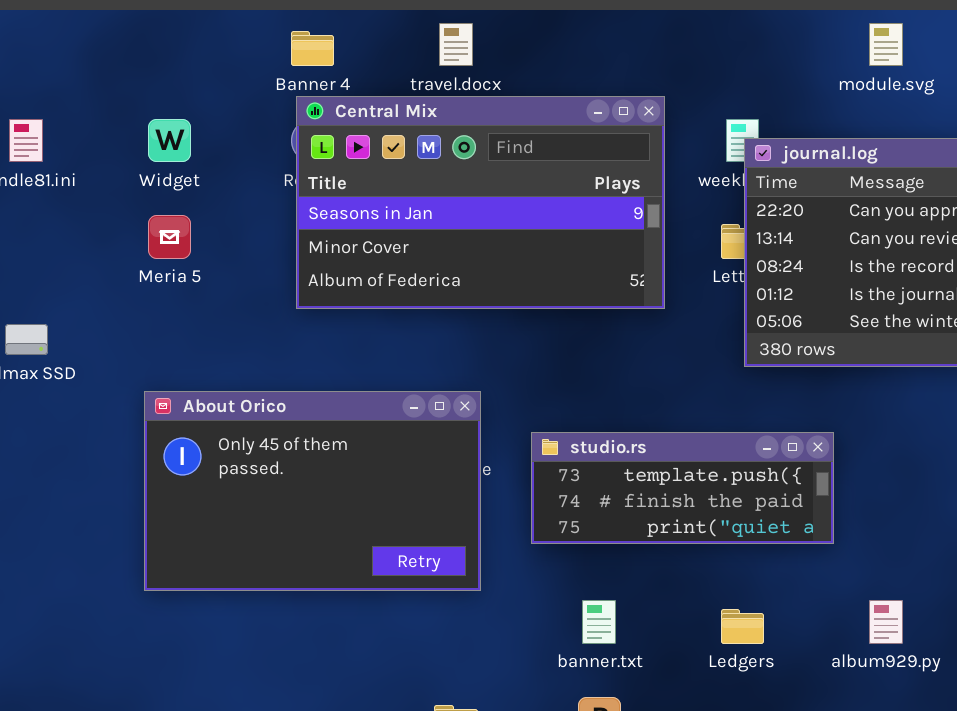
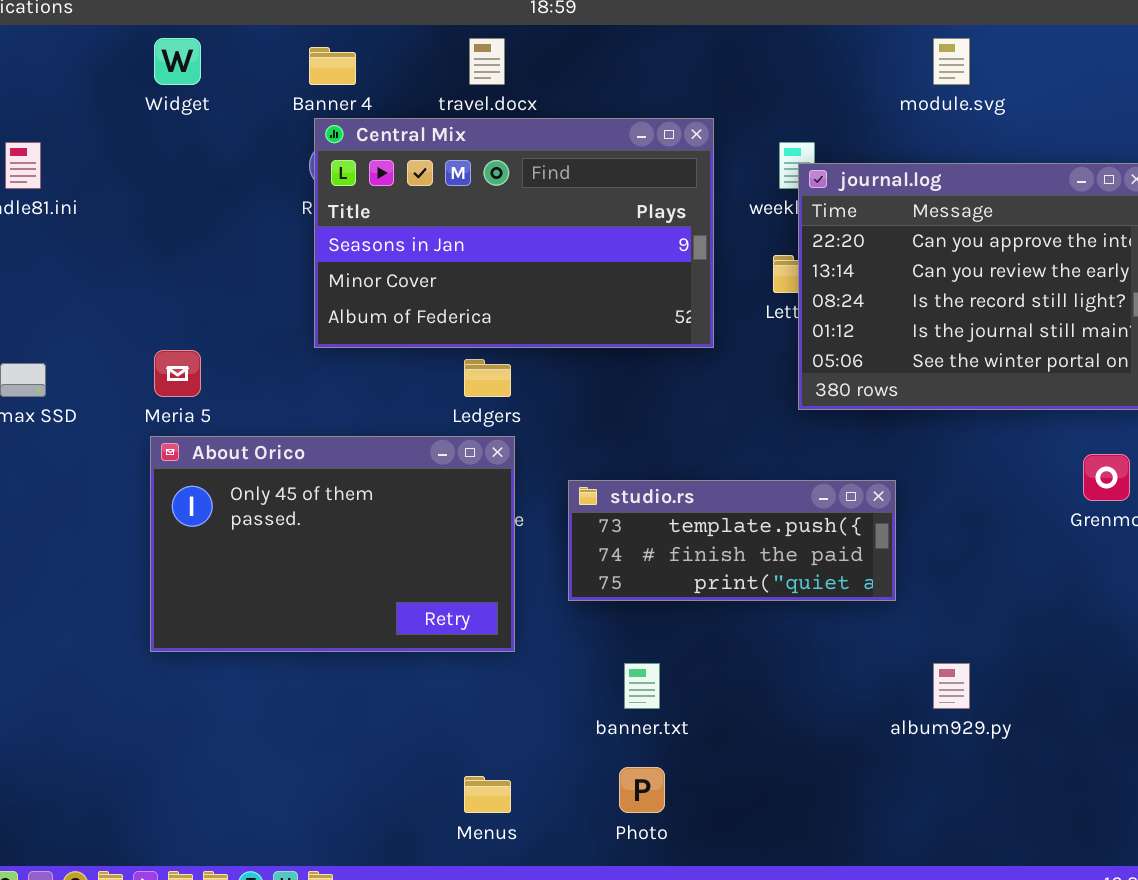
Widget: [148,119,191,162] -> [154,38,201,85], moved
Meria 5: [148,215,191,259] -> [154,350,201,397], moved
Ledgers: [721,609,764,644] -> [464,359,511,397], moved

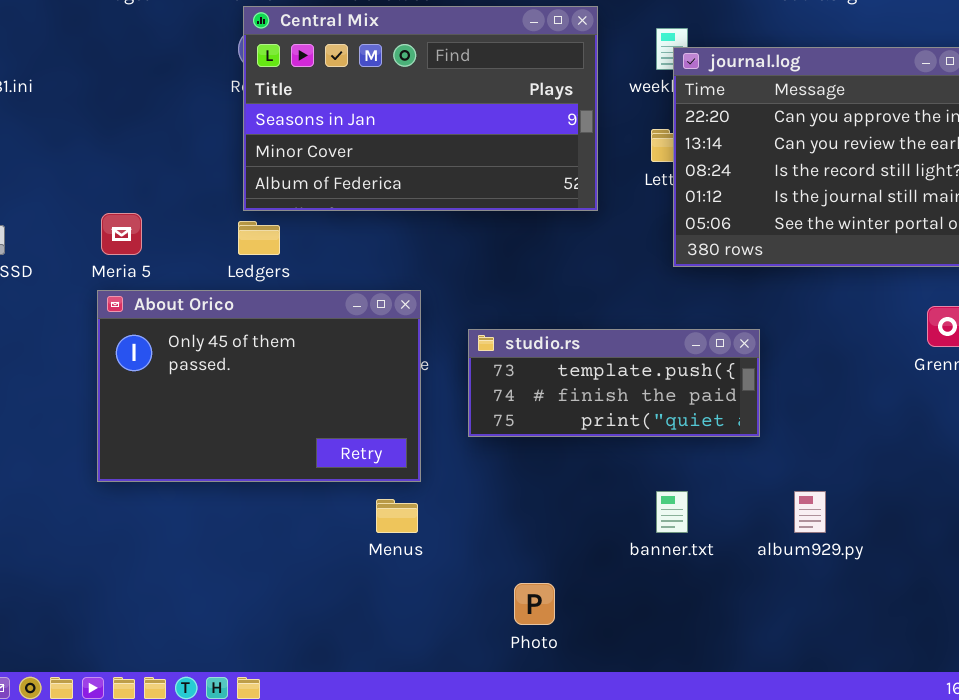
Ledgers: [464,359,511,397] -> [238,221,280,255], moved
banner.txt: [624,663,660,709] -> [656,491,688,533], moved
Menus: [464,776,511,813] -> [376,499,418,533], moved

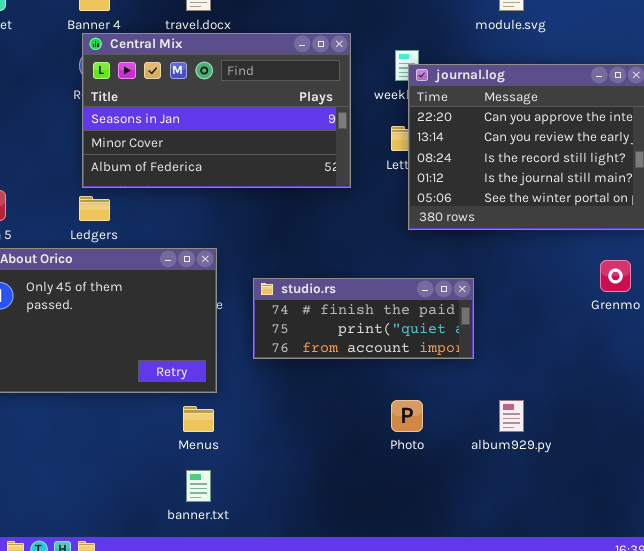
studio.rs: [468,329,760,437] -> [253,278,474,359], scrolled down 1 row
banner.txt: [656,491,688,533] -> [186,470,211,502], moved
Photo: [514,583,555,625] -> [391,400,423,432], moved

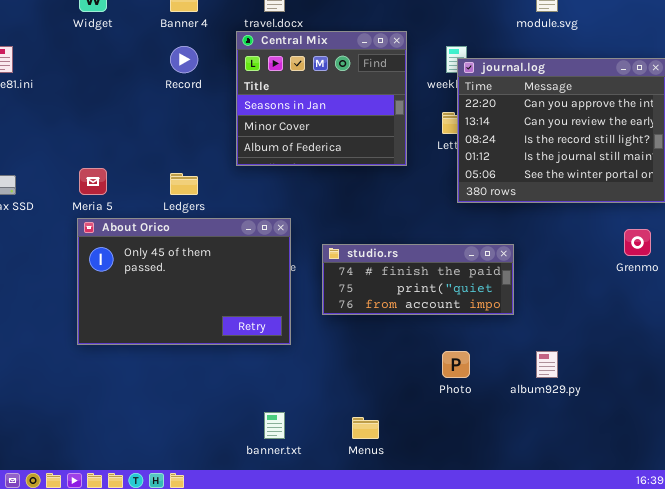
Central Mix: [82,33,351,188] -> [236,31,407,166], resized
Menus: [183,406,214,432] -> [352,417,379,439], moved

